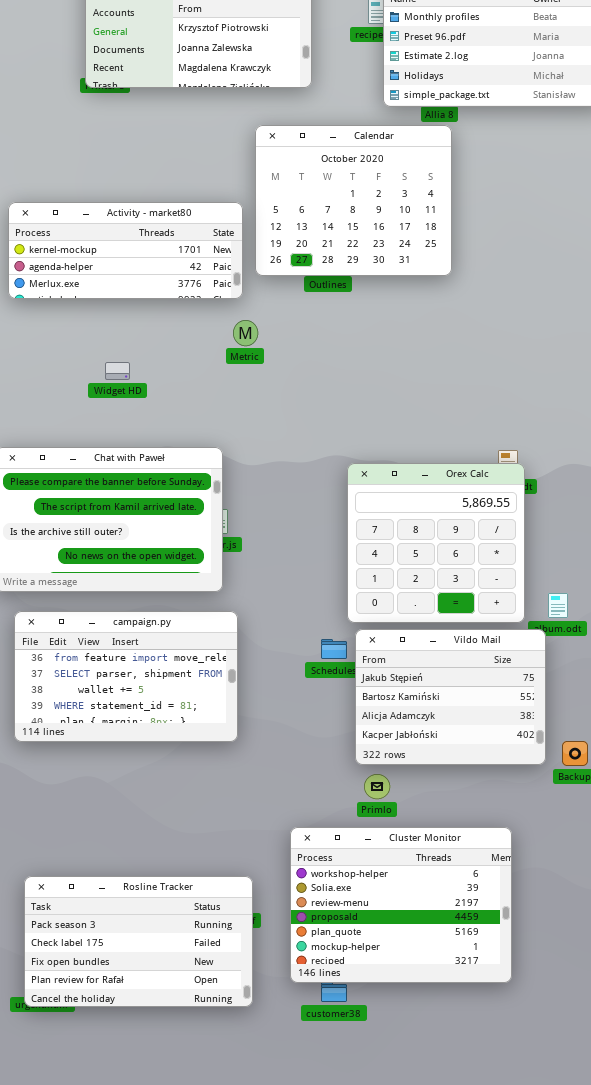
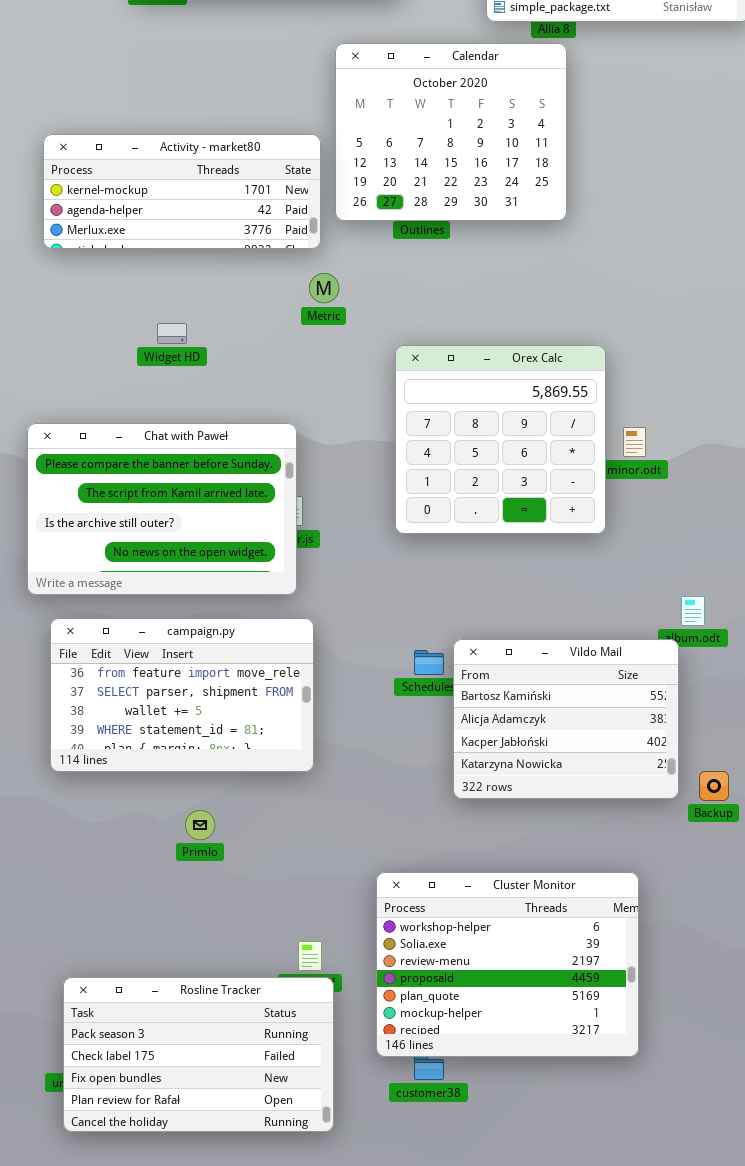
Orex Calc: [347,463,525,623] -> [395,345,606,534], moved
Vildo Mail: [355,629,546,765] -> [453,639,679,799], scrolled down 1 row
Primlo: [364,774,390,799] -> [185,810,215,840], moved
Rosline Tracker: [24,876,253,1007] -> [63,977,334,1132], moved

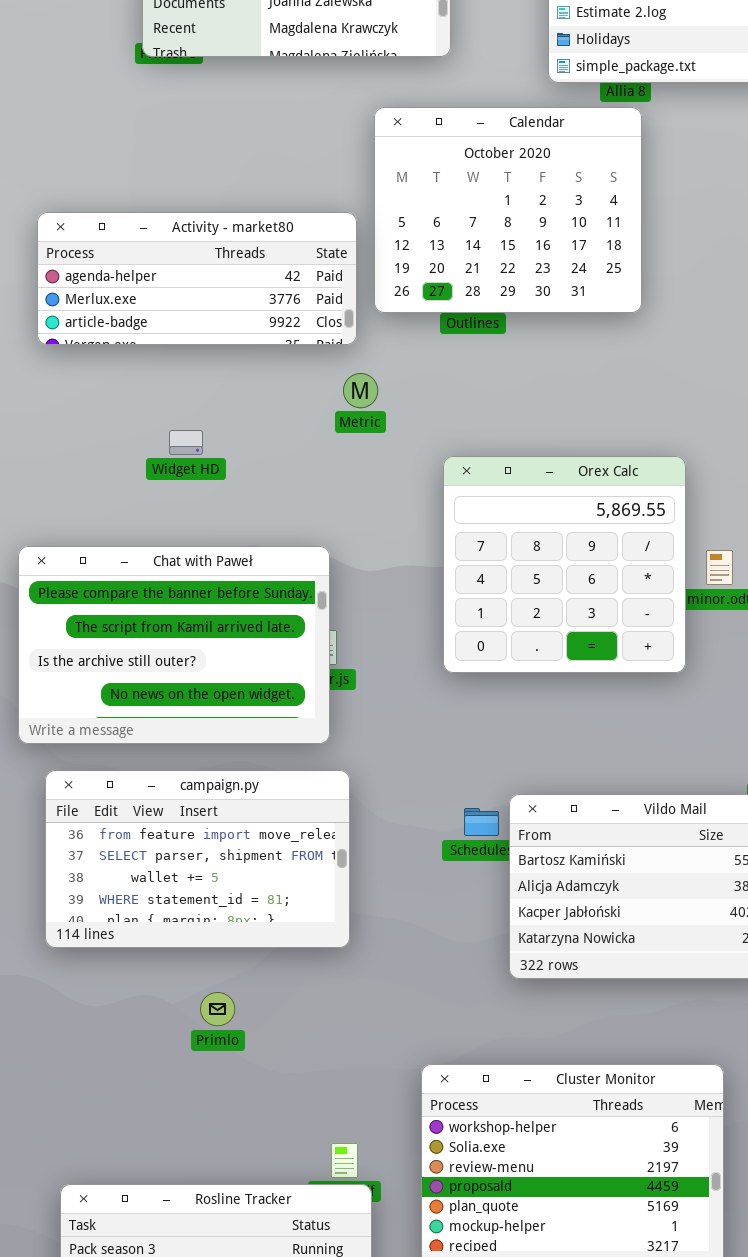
Activity - market80: [43,134,321,249] -> [37,212,357,345], scrolled down 1 row

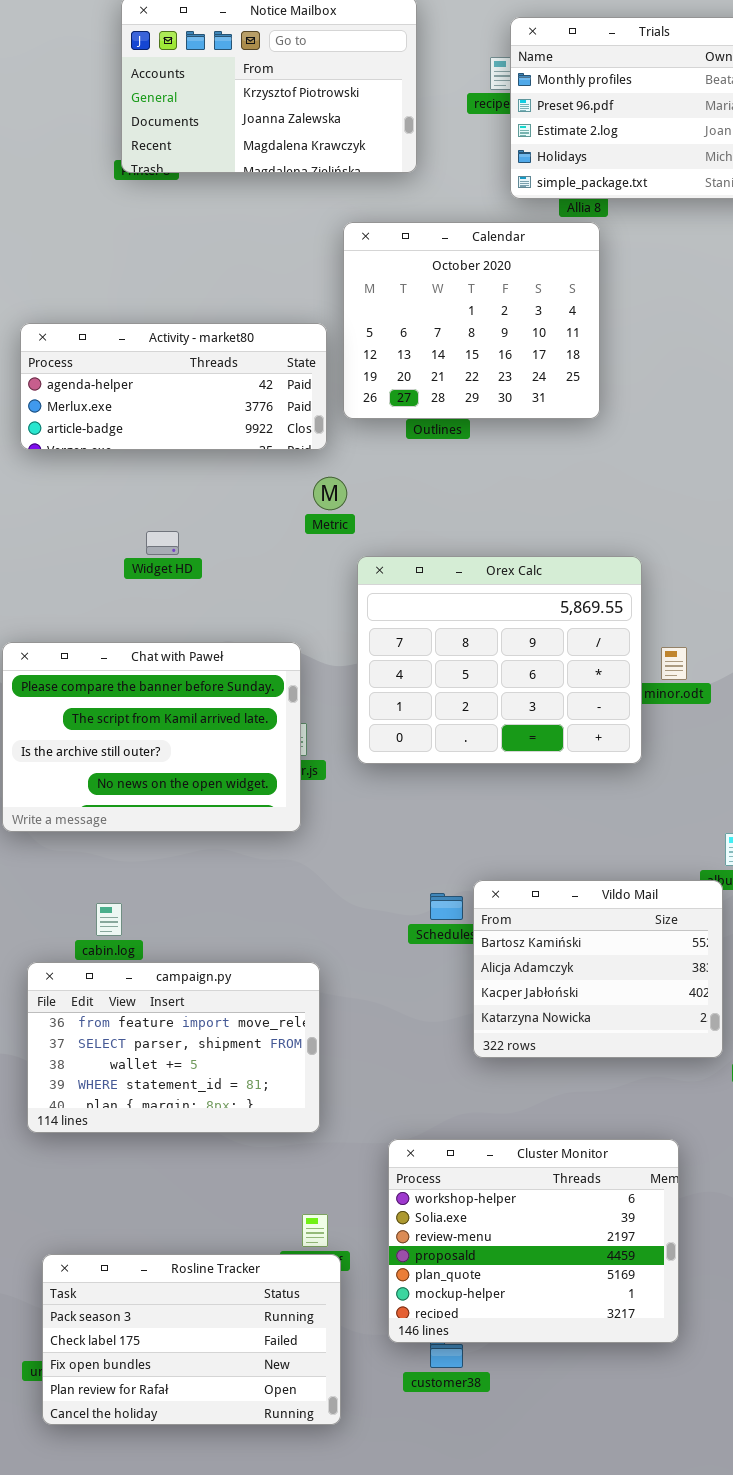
Orex Calc: [443,456,686,673] -> [357,556,642,764], resized
campaign.py: [45,770,350,948] -> [27,962,320,1133], moved

